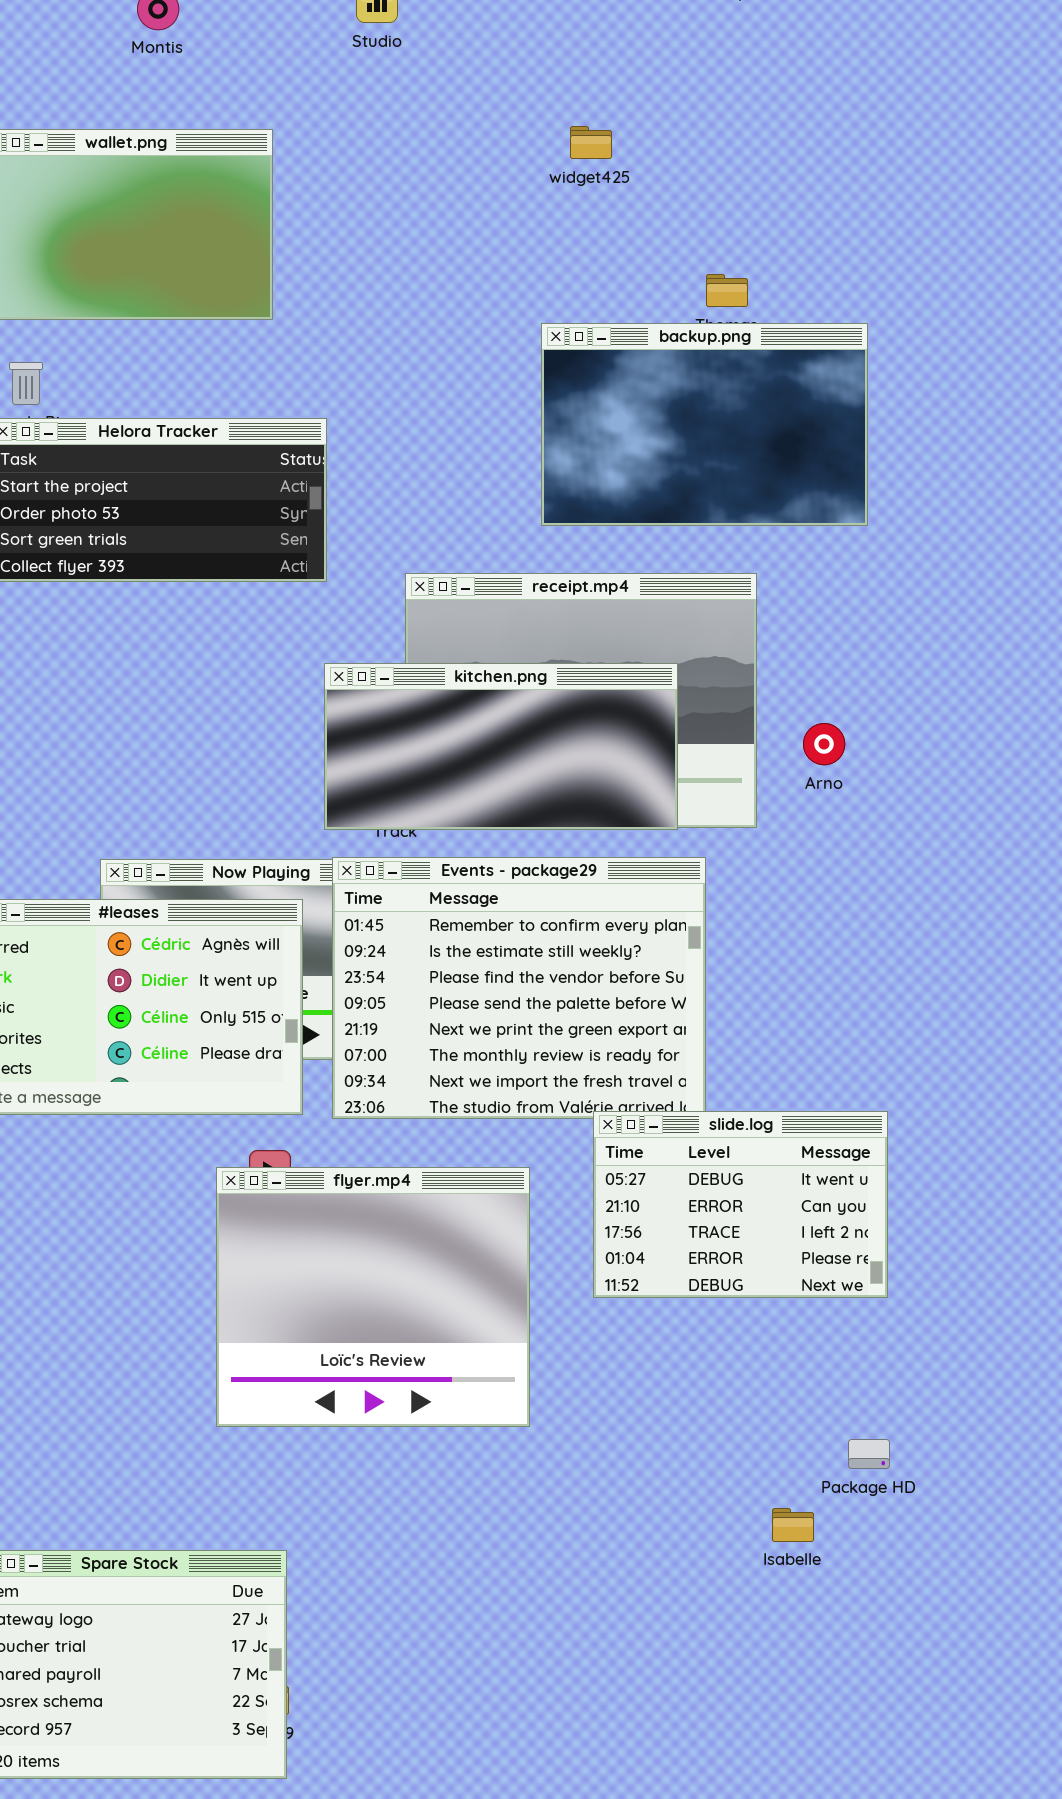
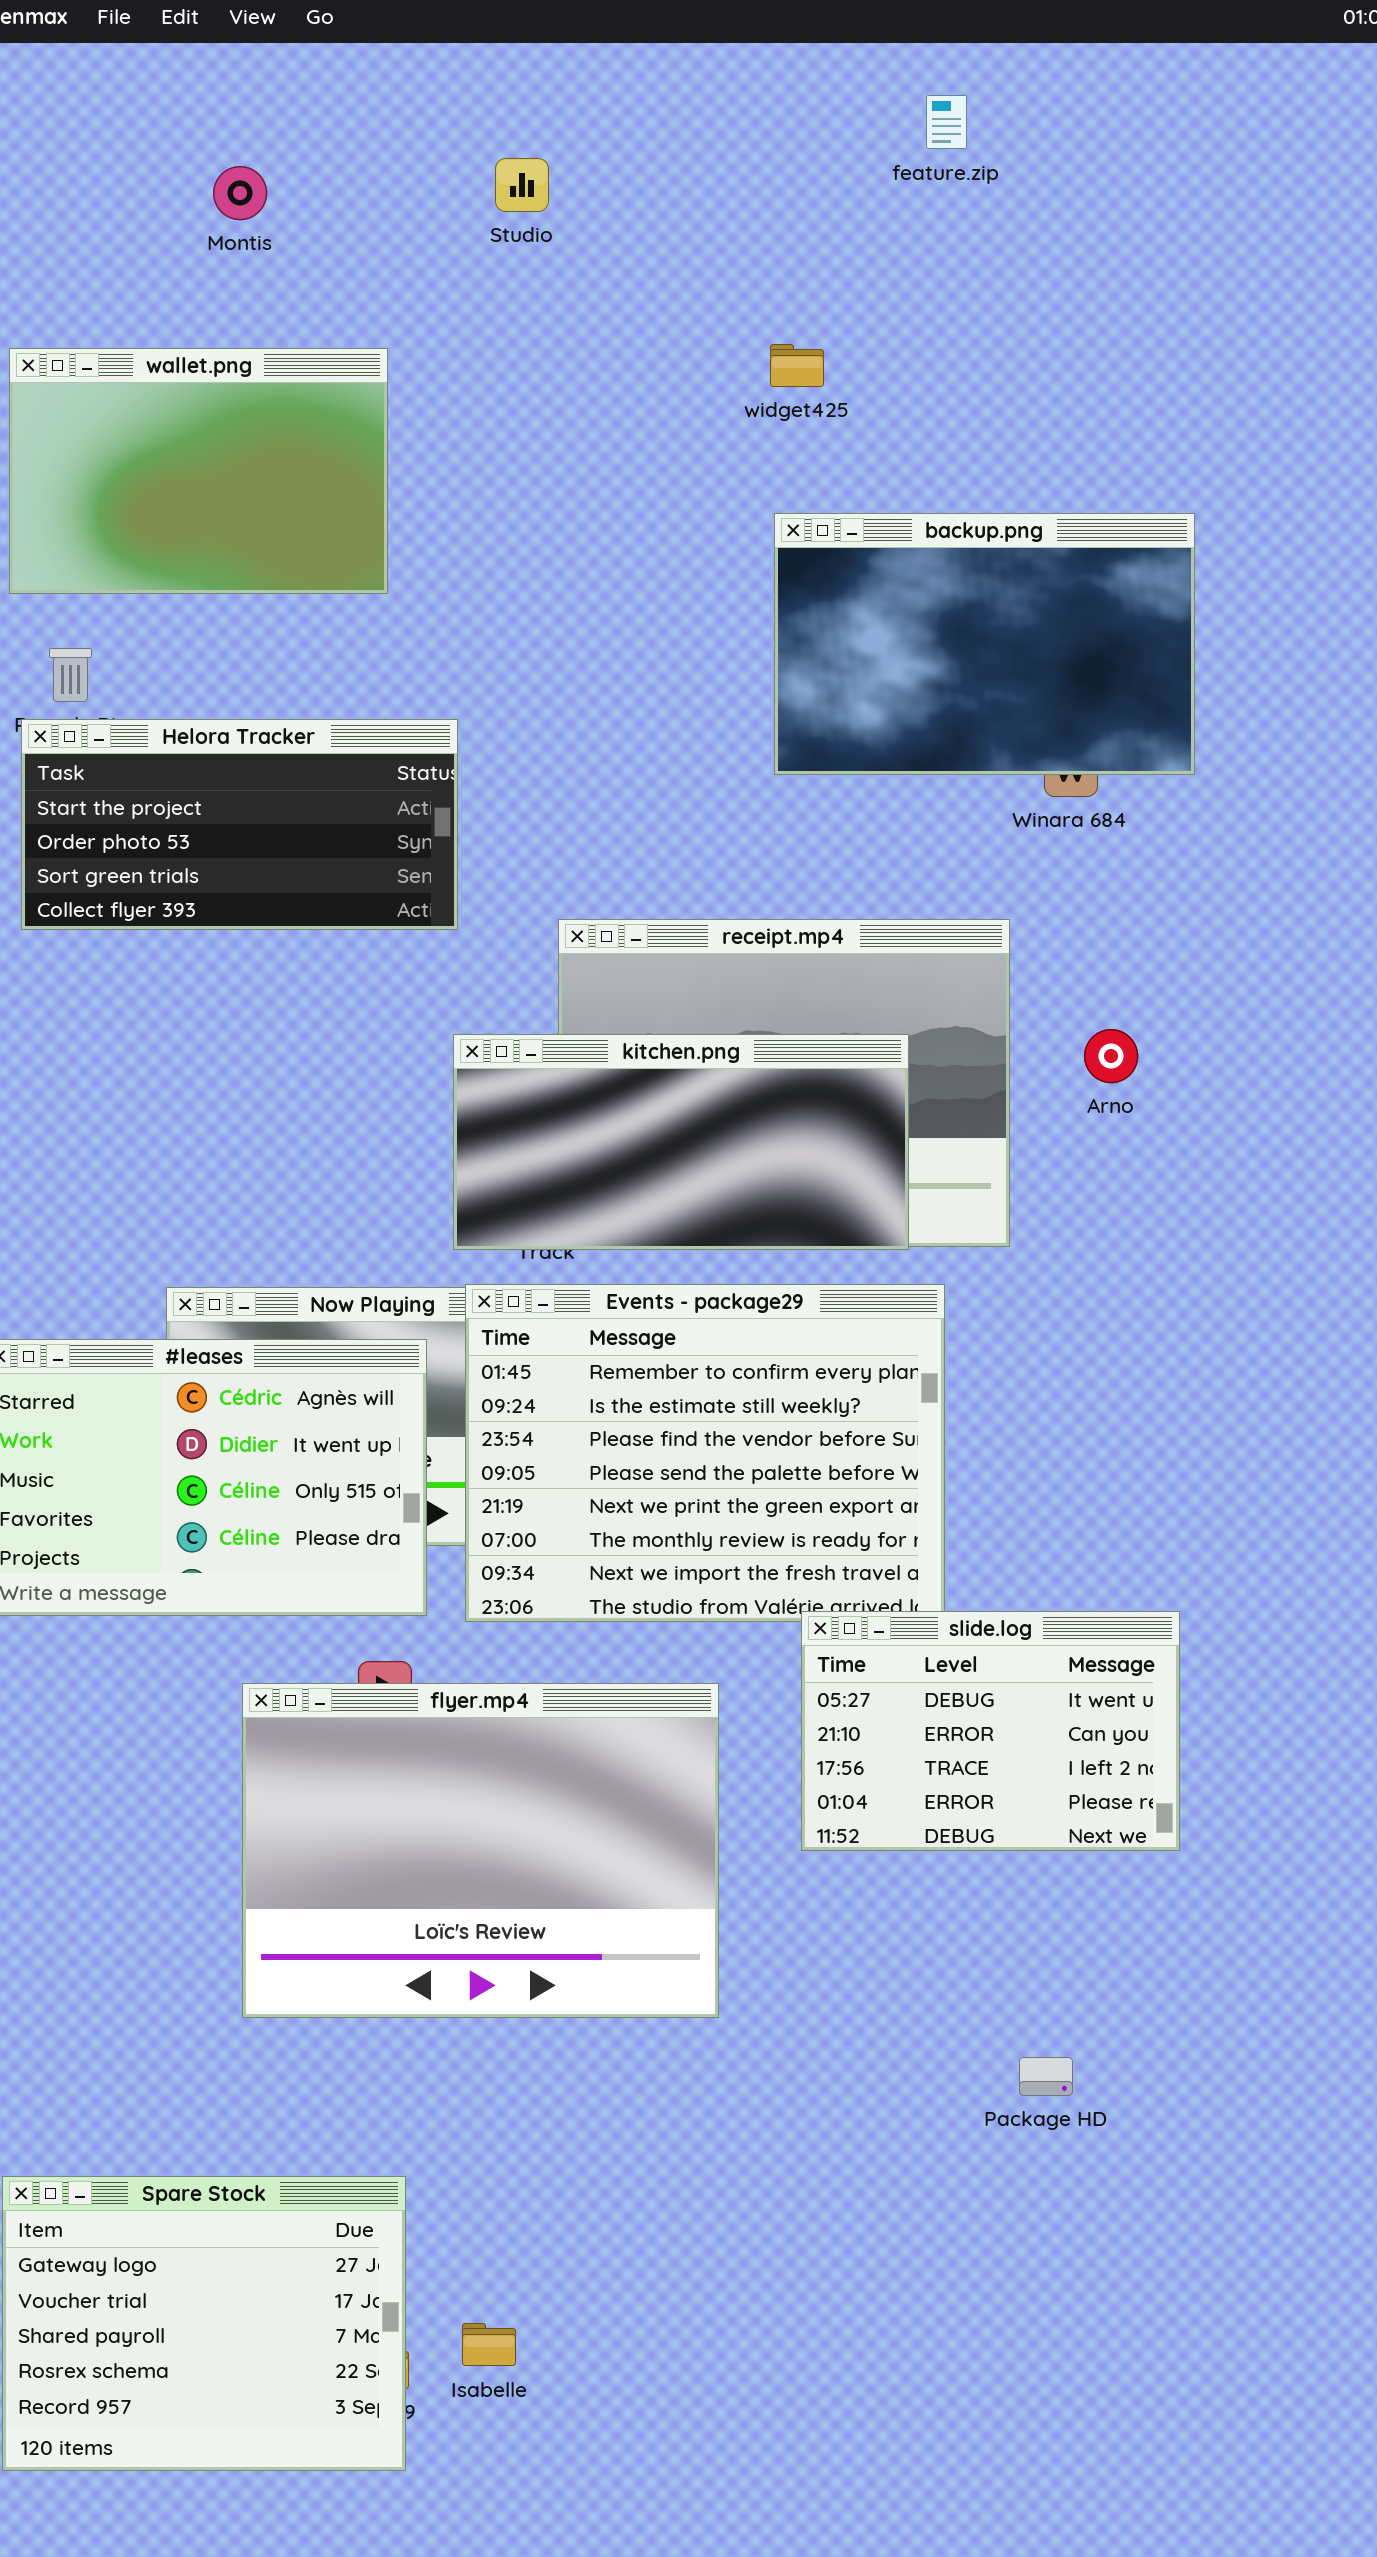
backup.png: [541,323,868,526] -> [774,513,1195,775], moved
Arno: [803,723,845,765] -> [1084,1029,1138,1083], moved
flyer.mp4: [216,1167,530,1427] -> [242,1683,719,2018], resized
Package HD: [848,1439,890,1469] -> [1019,2057,1073,2096], moved
Isabelle: [772,1508,814,1542] -> [462,2323,516,2366], moved

